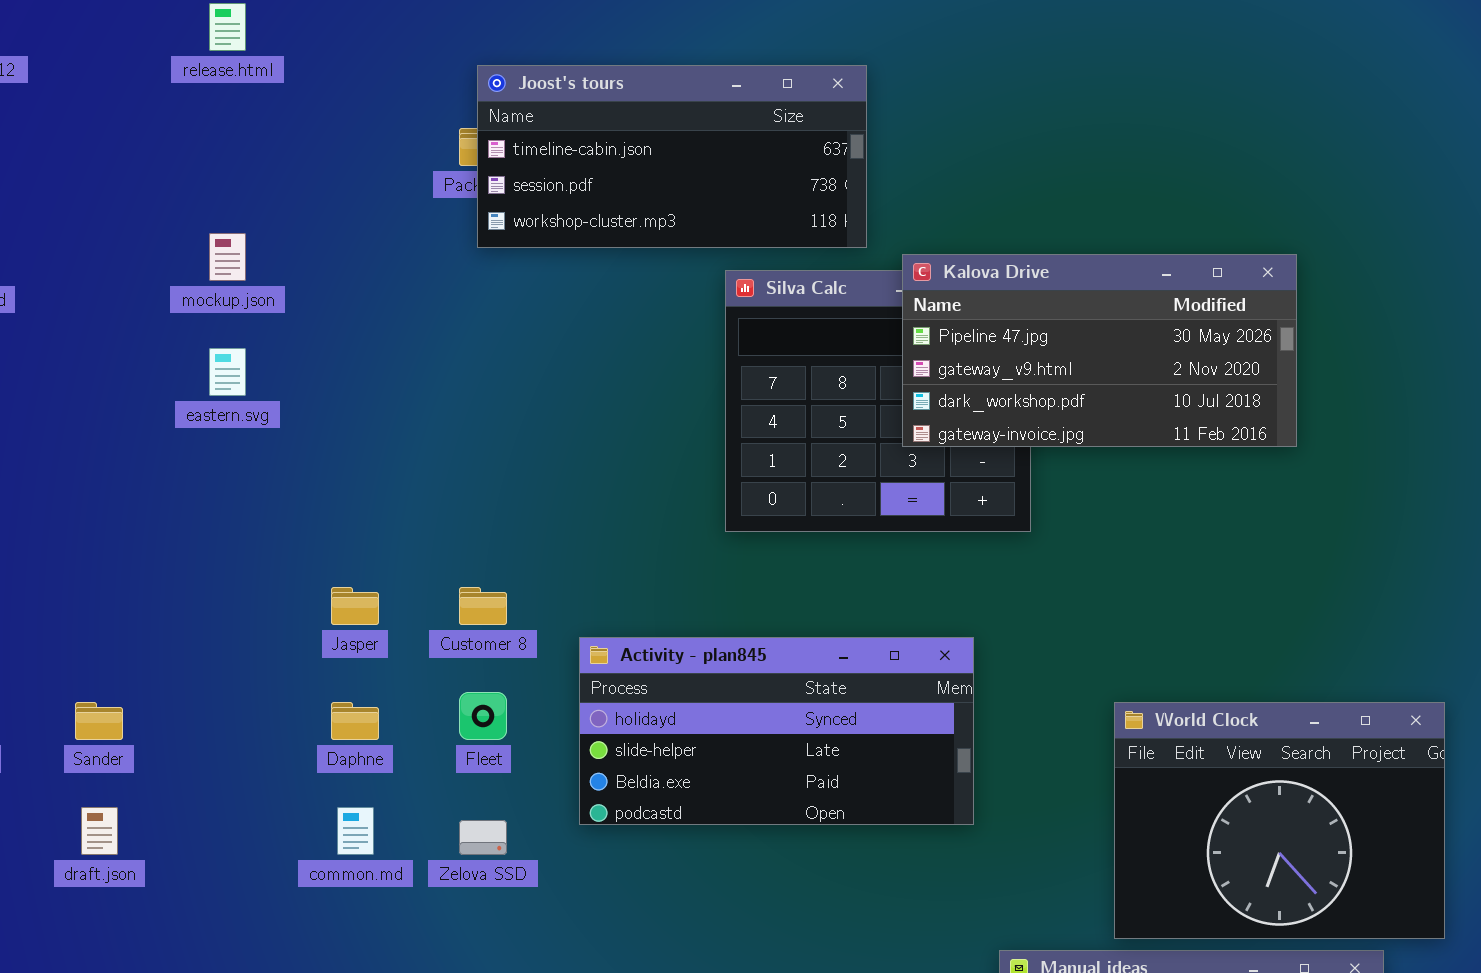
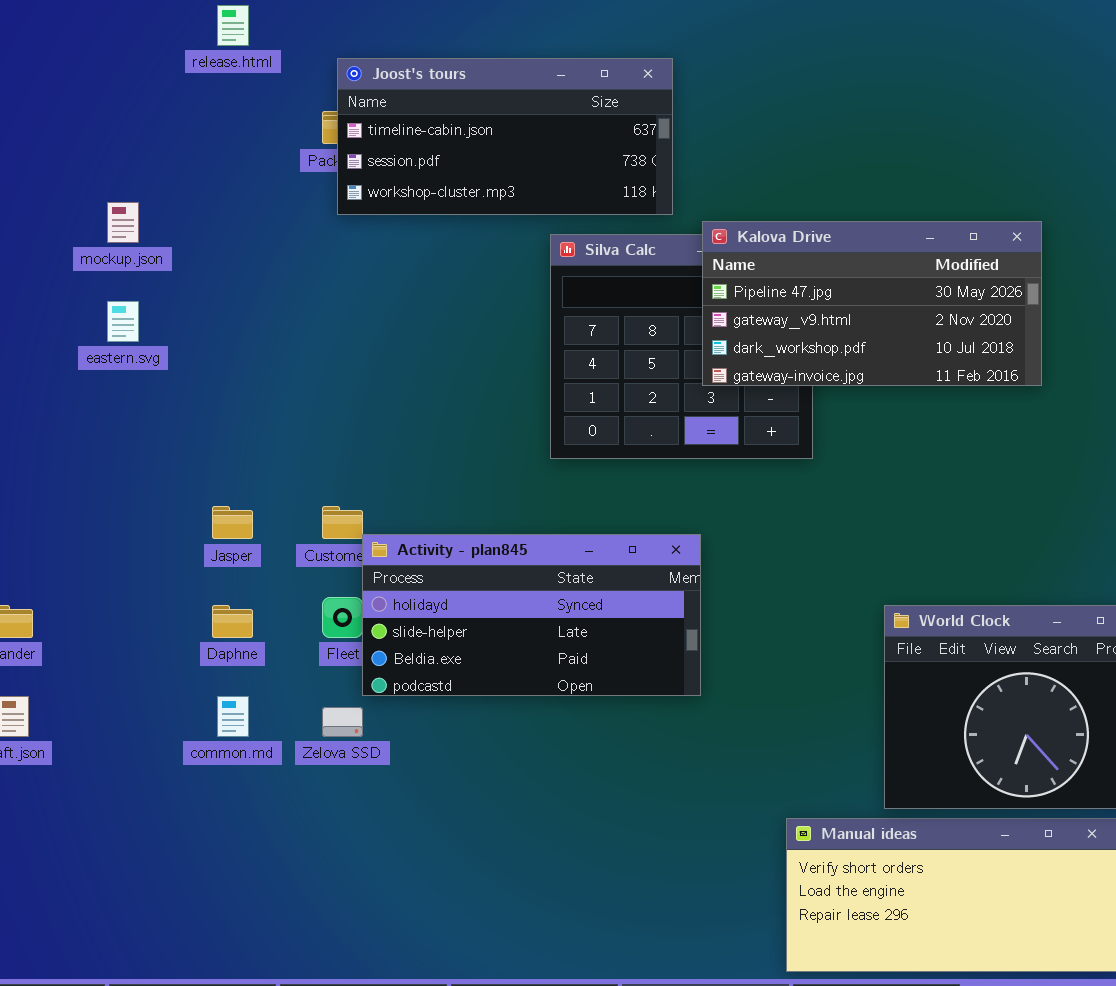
release.html: [209,3,246,51] -> [217,5,249,46], moved
Activity - plan845: [579,637,974,825] -> [362,534,701,696], moved

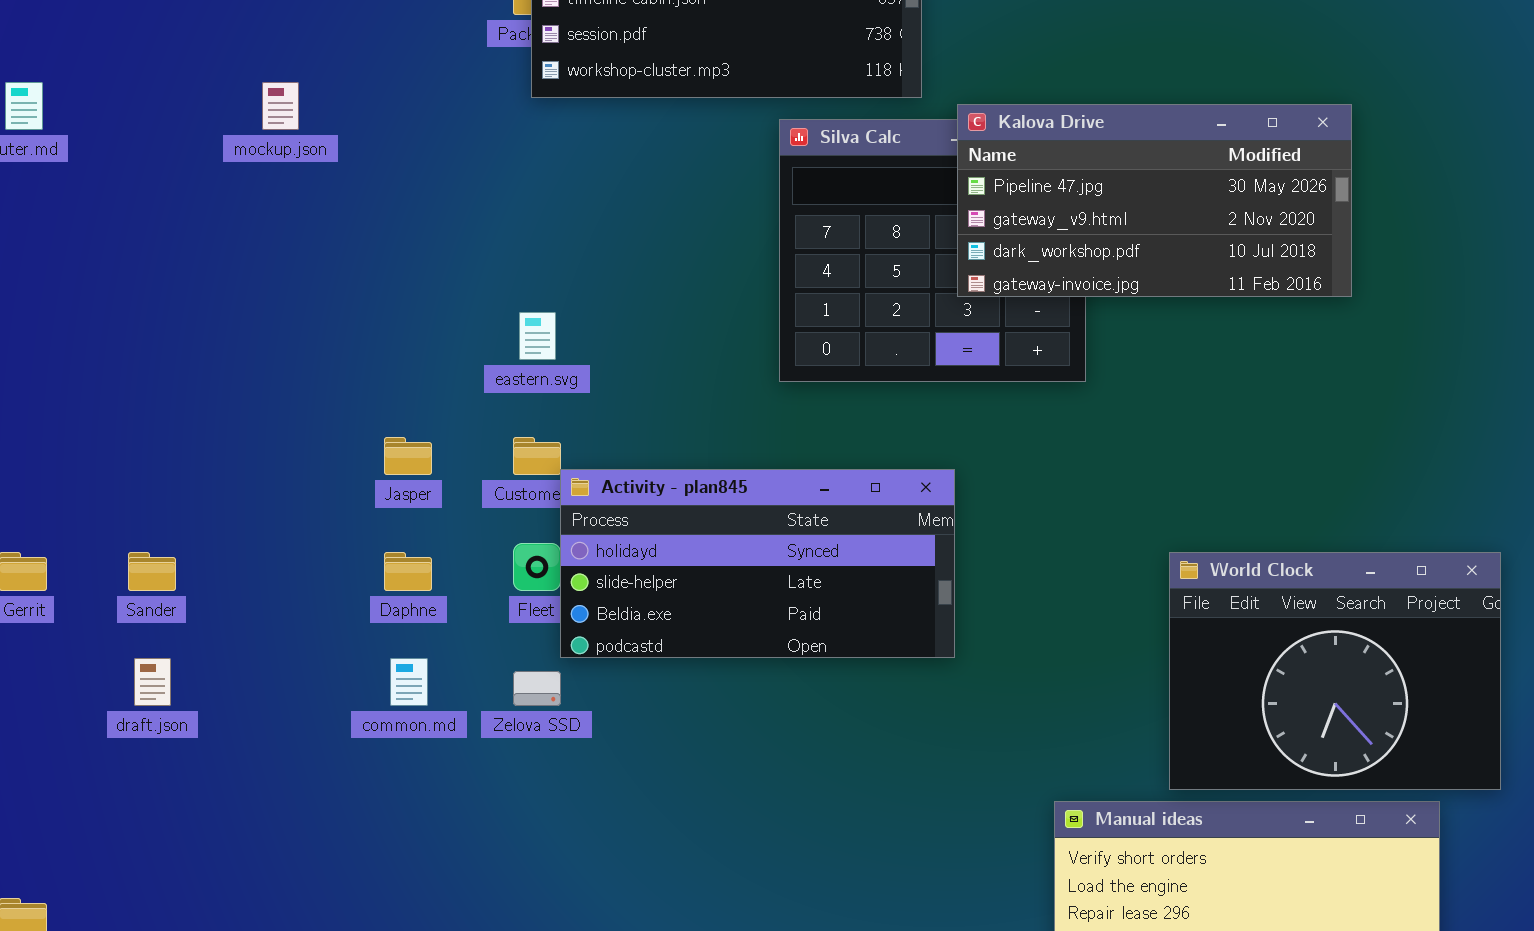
eastern.svg: [107,301,139,342] -> [519,312,556,360], moved

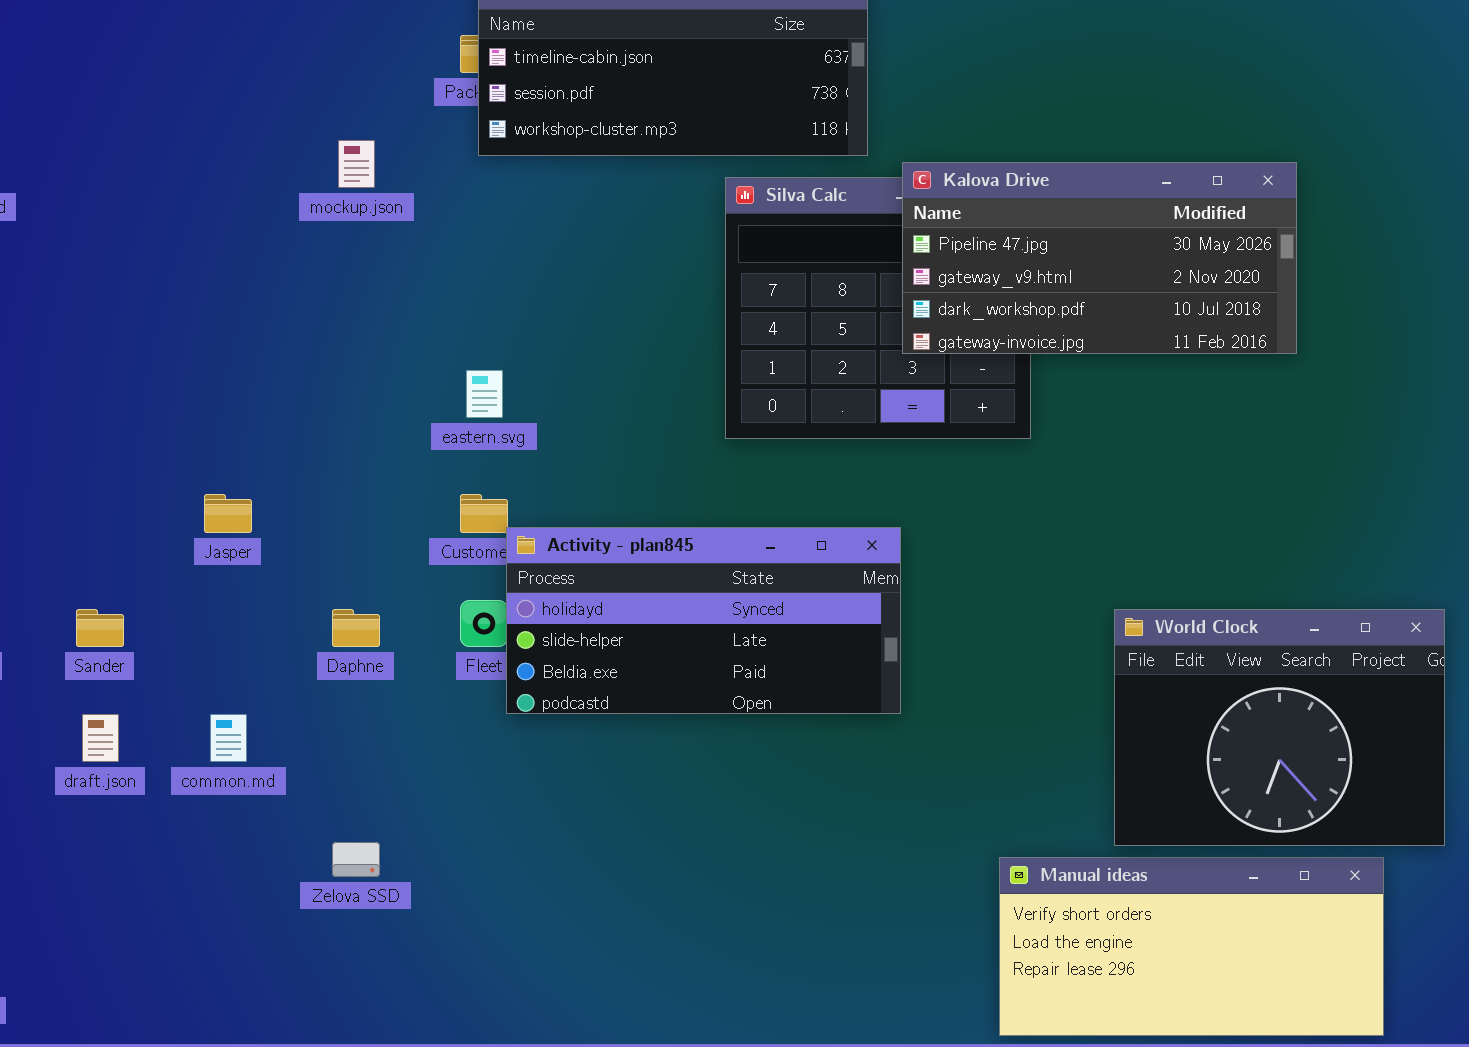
mockup.json: [262,82,299,130] -> [338,140,375,188], moved
Jasper: [384,437,432,475] -> [204,494,252,533], moved
common.md: [390,658,428,706] -> [210,714,247,762], moved
Zelova SSD: [513,671,561,706] -> [332,842,380,877], moved

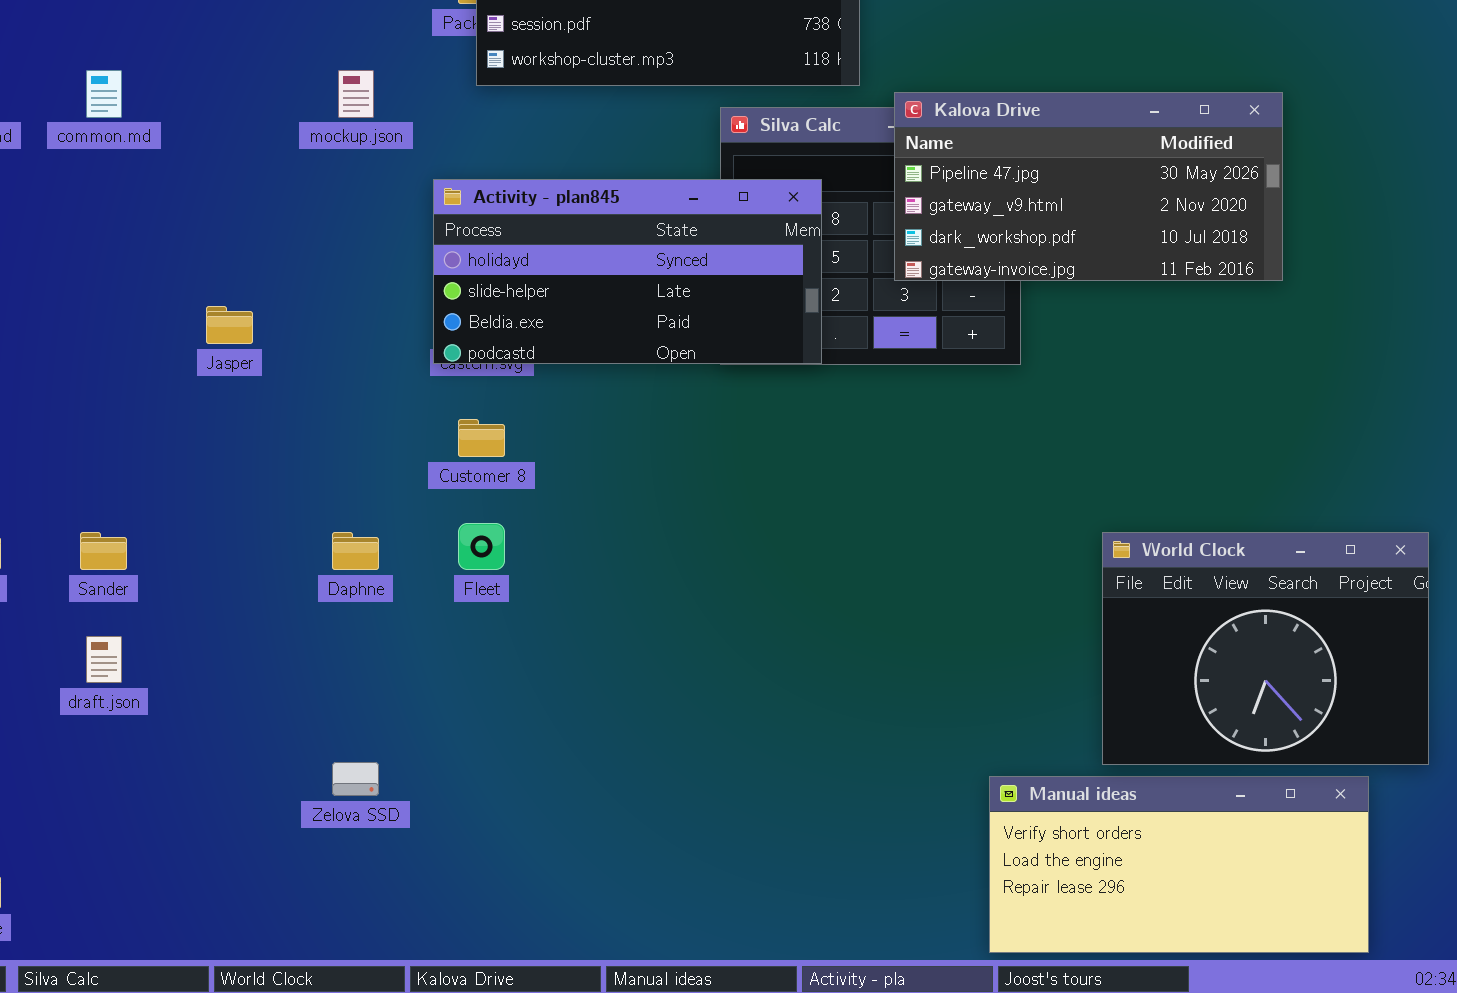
Jasper: [204,494,252,533] -> [206,306,253,344], moved
Activity - plan845: [506,527,901,714] -> [433,179,822,364], moved
common.md: [210,714,247,762] -> [86,70,122,118], moved

